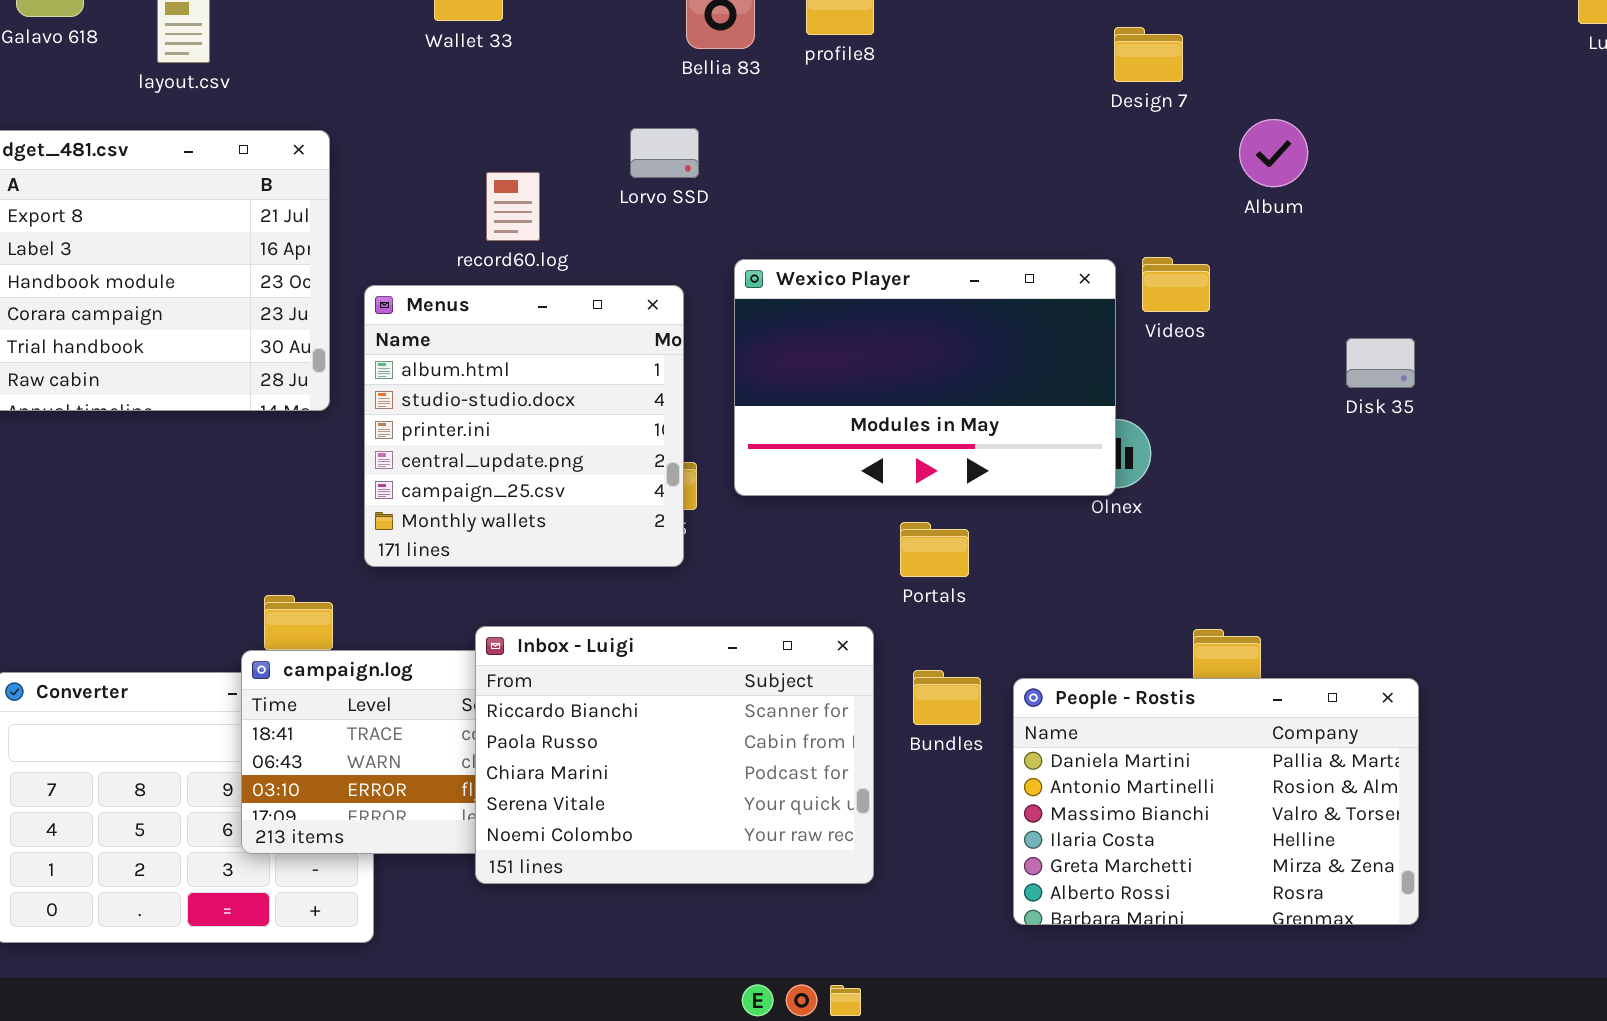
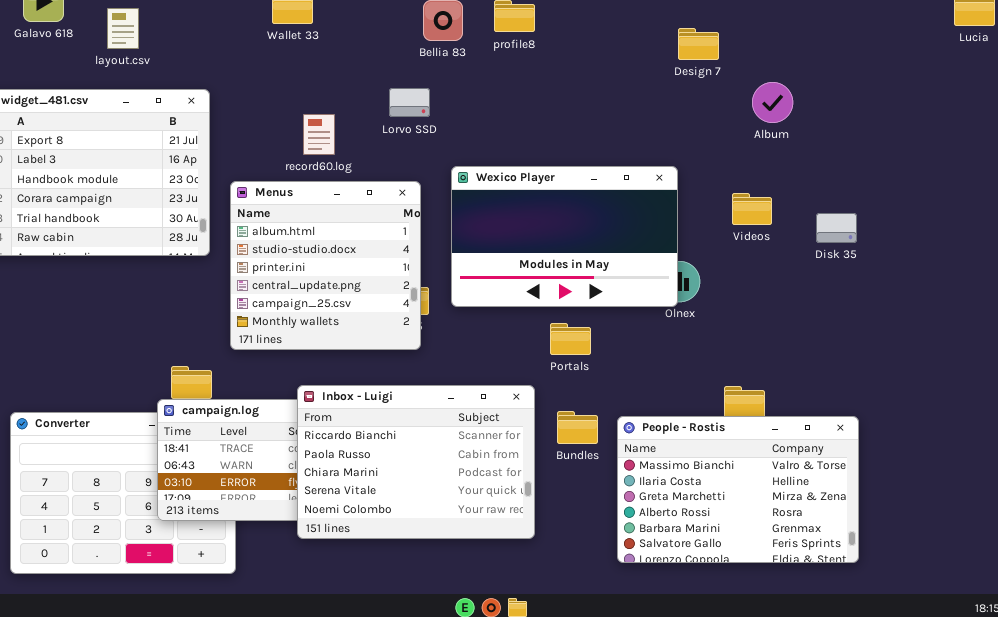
Videos: [1142,257,1210,312] -> [732,193,772,225], moved
People - Rostis: [1013,678,1419,925] -> [617,416,859,563], scrolled down 2 rows

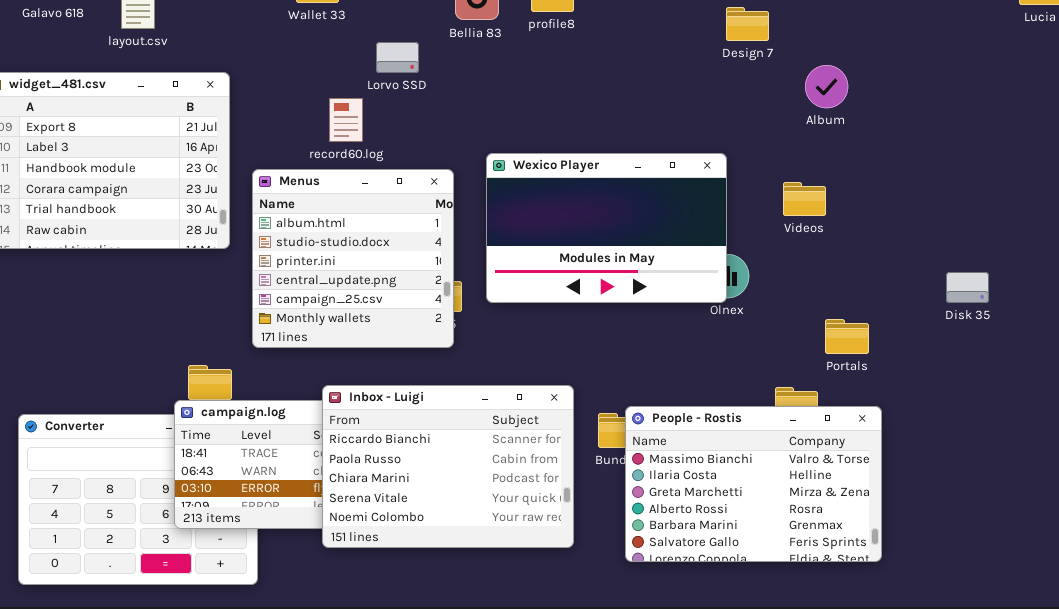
Lorvo SSD: [389,88,430,117] -> [376,42,419,73], moved
Disk 35: [816,213,857,243] -> [946,272,989,303], moved
Portals: [550,323,591,355] -> [825,319,869,354], moved
People - Rostis: [617,416,859,563] -> [625,406,882,562], moved

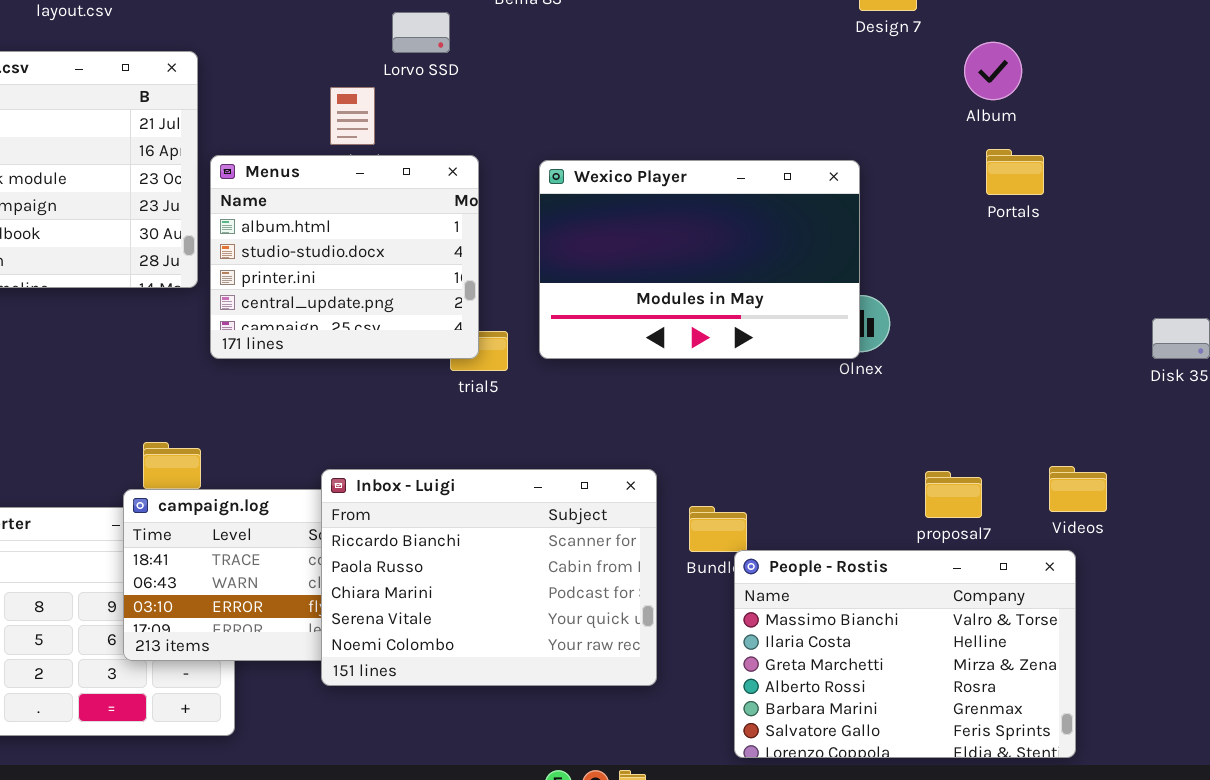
Menus: [252,169,454,348] -> [210,155,479,359], moved, resized
Videos: [783,182,826,216] -> [1049,466,1107,512], moved
Portals: [825,319,869,354] -> [986,149,1044,195], moved
People - Rostis: [625,406,882,562] -> [734,550,1076,758], moved

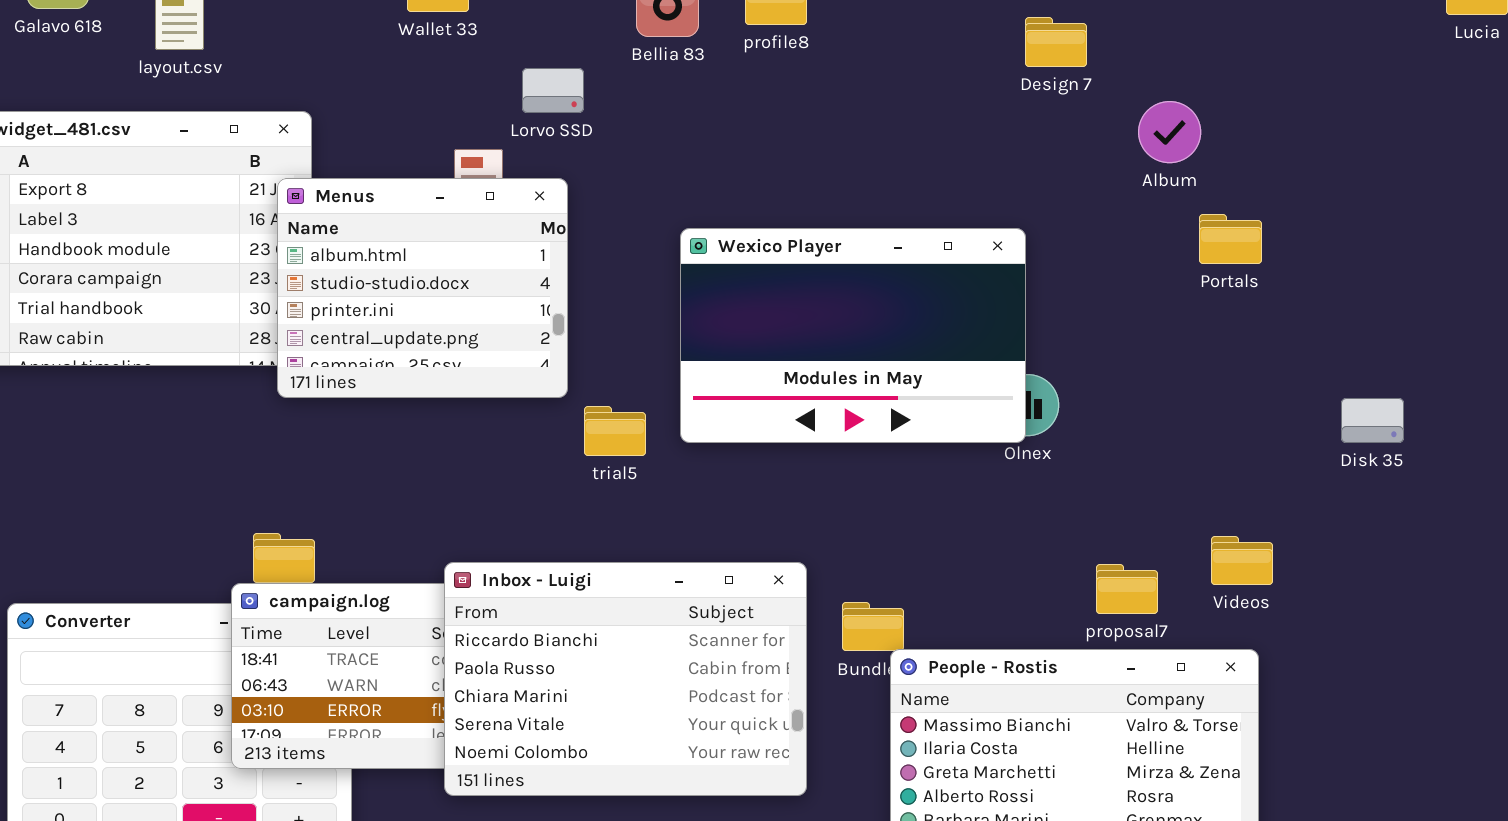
Portals: [986,149,1044,195] -> [1199,214,1262,264], moved
Menus: [210,155,479,359] -> [277,178,568,398], moved
Videos: [1049,466,1107,512] -> [1211,536,1273,585], moved

